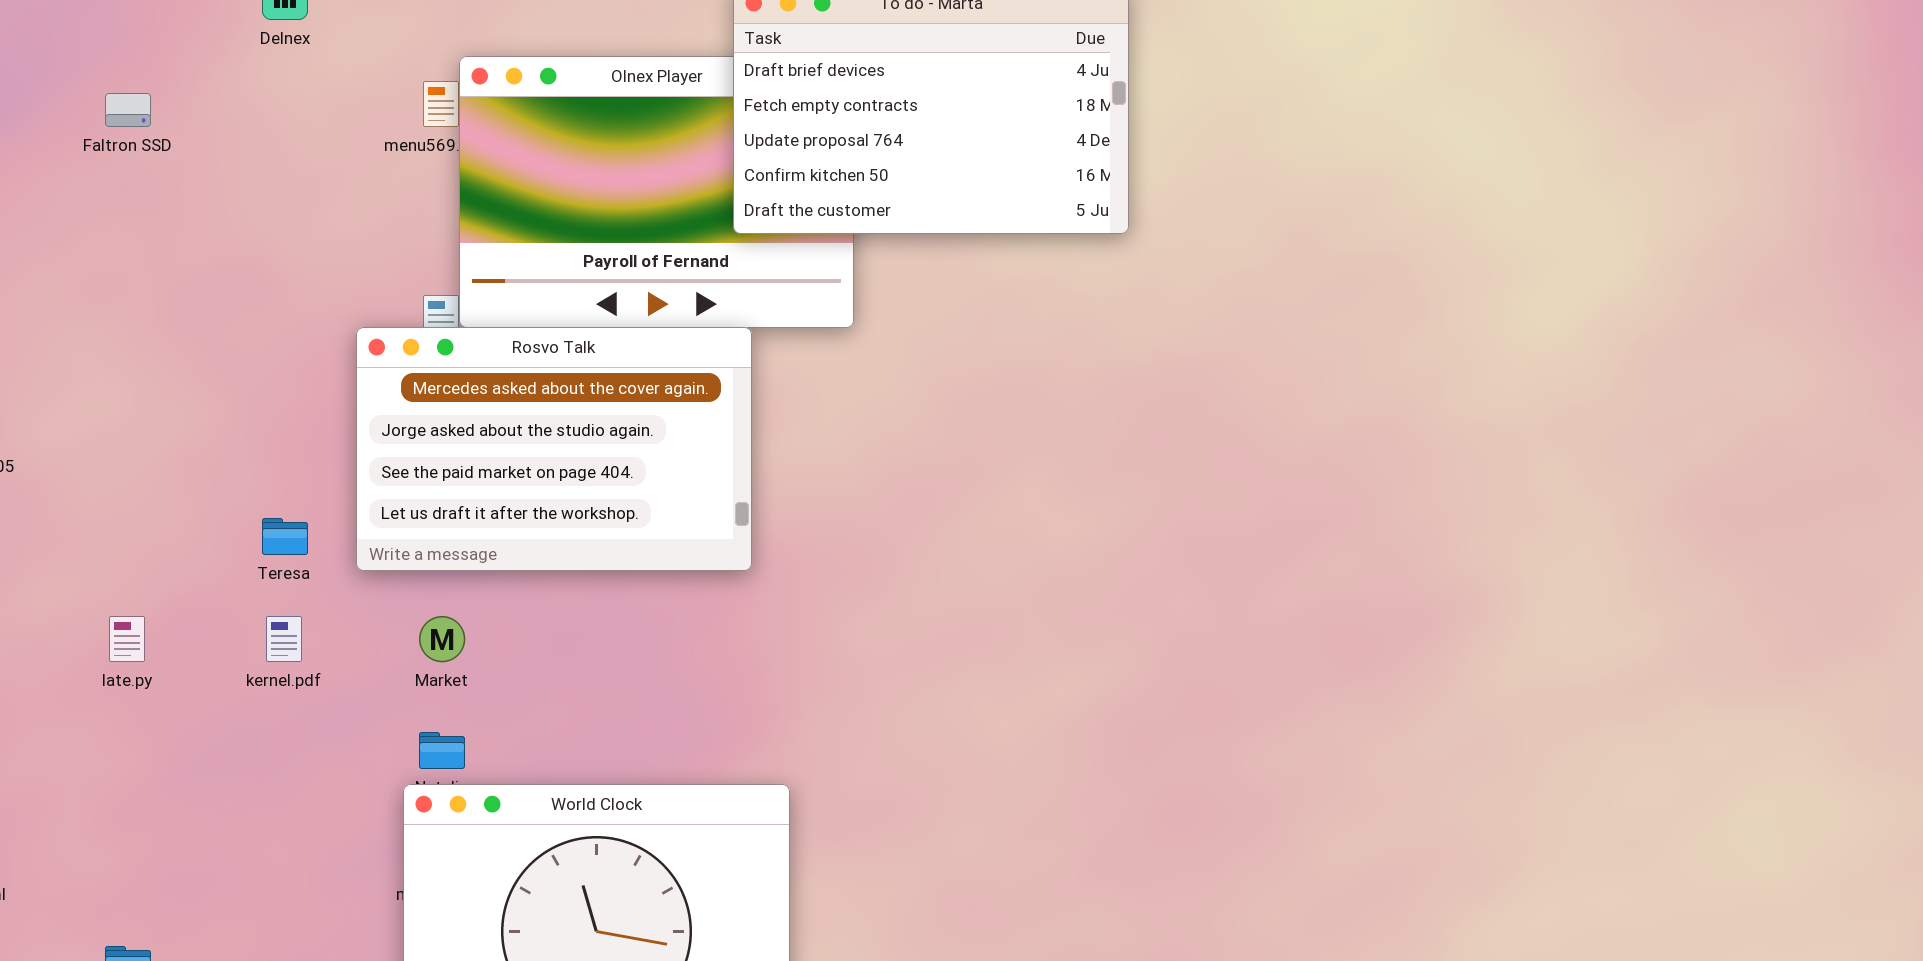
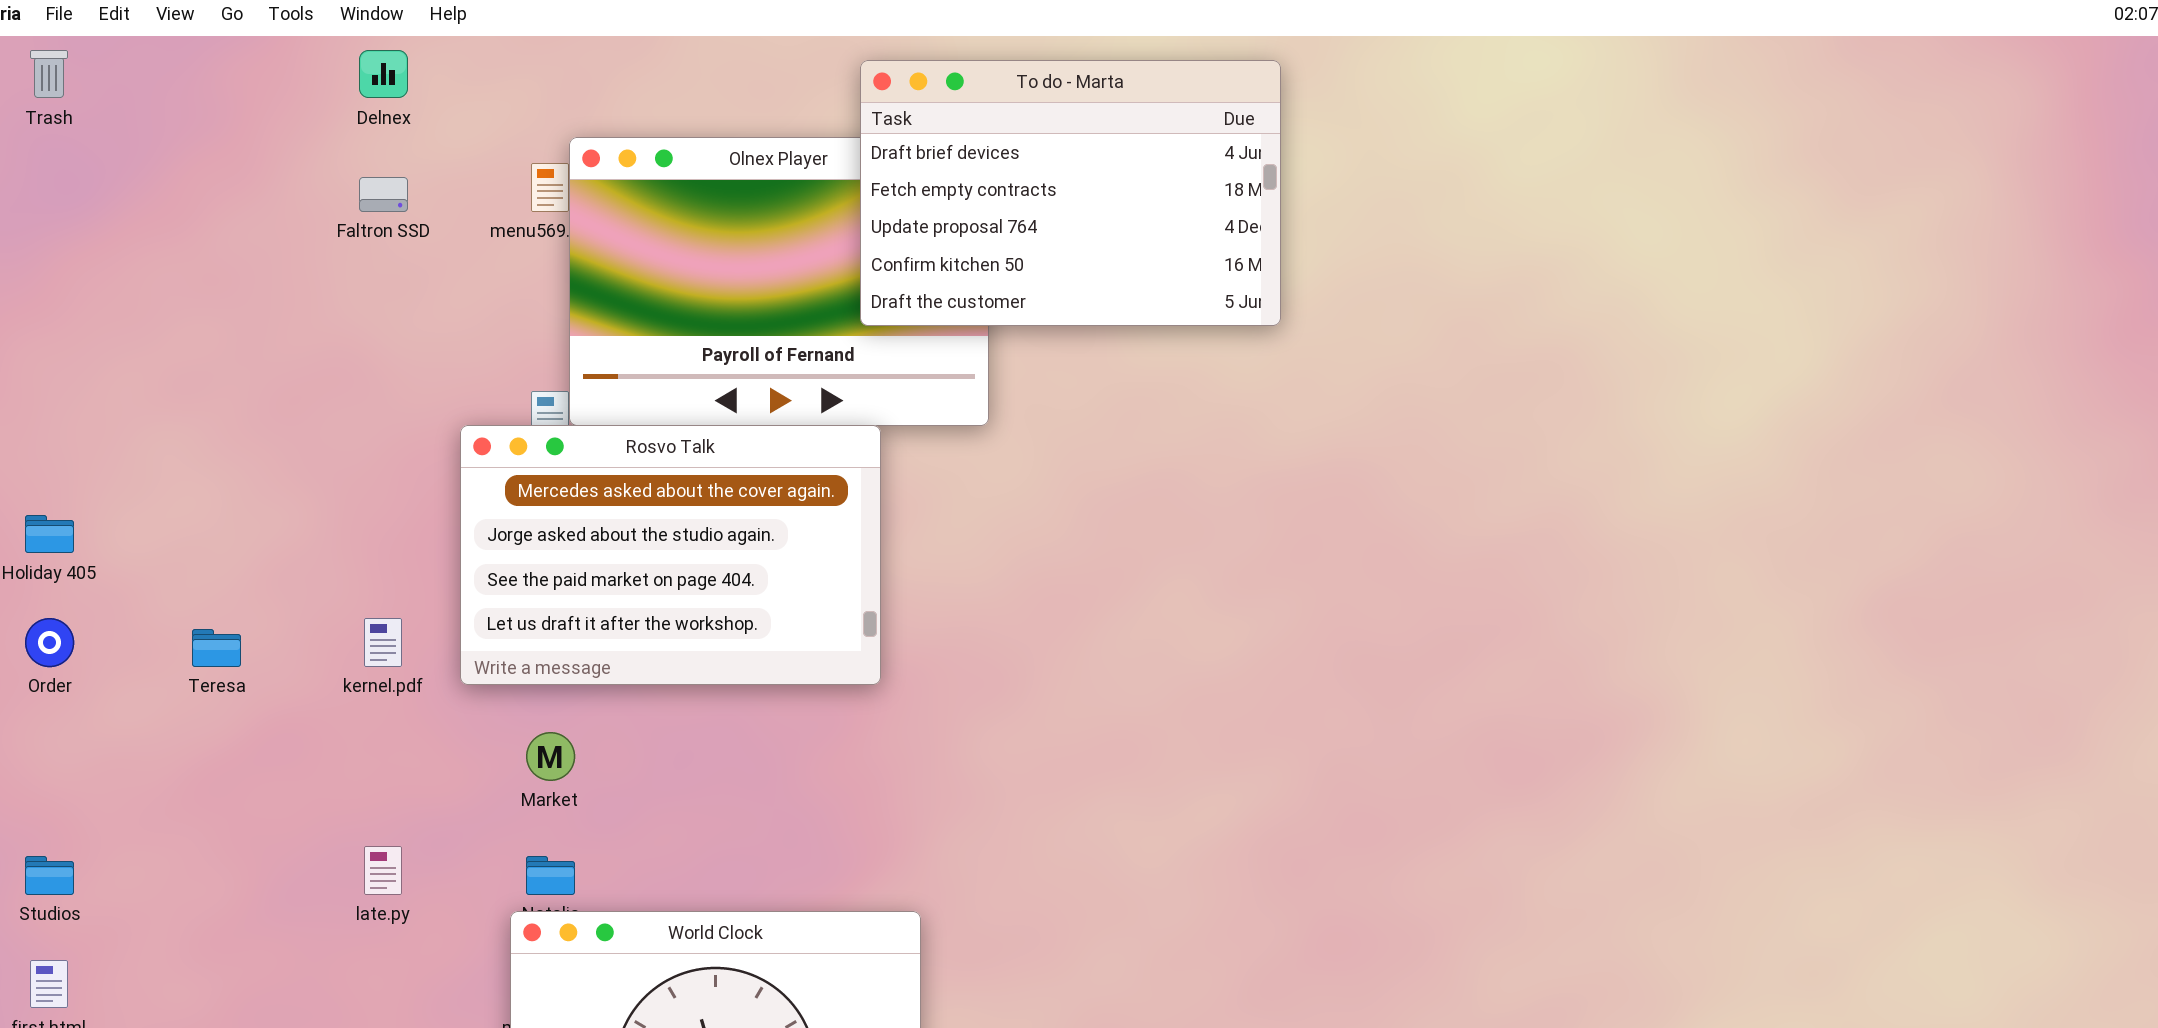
Faltron SSD: [105,93,151,127] -> [359,177,408,212], moved
Teresa: [262,518,308,555] -> [192,629,241,667], moved
late.py: [109,616,145,662] -> [364,846,402,895], moved
kernel.pdf: [266,616,302,662] -> [364,618,402,667], moved

